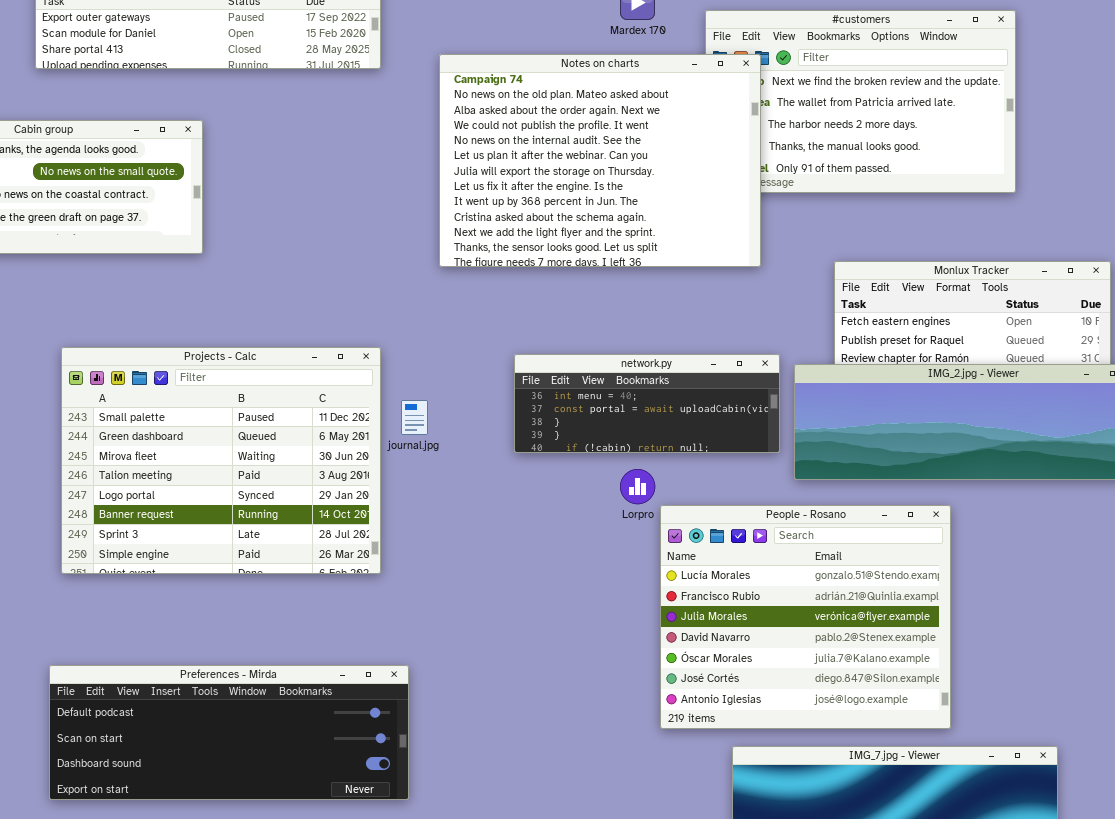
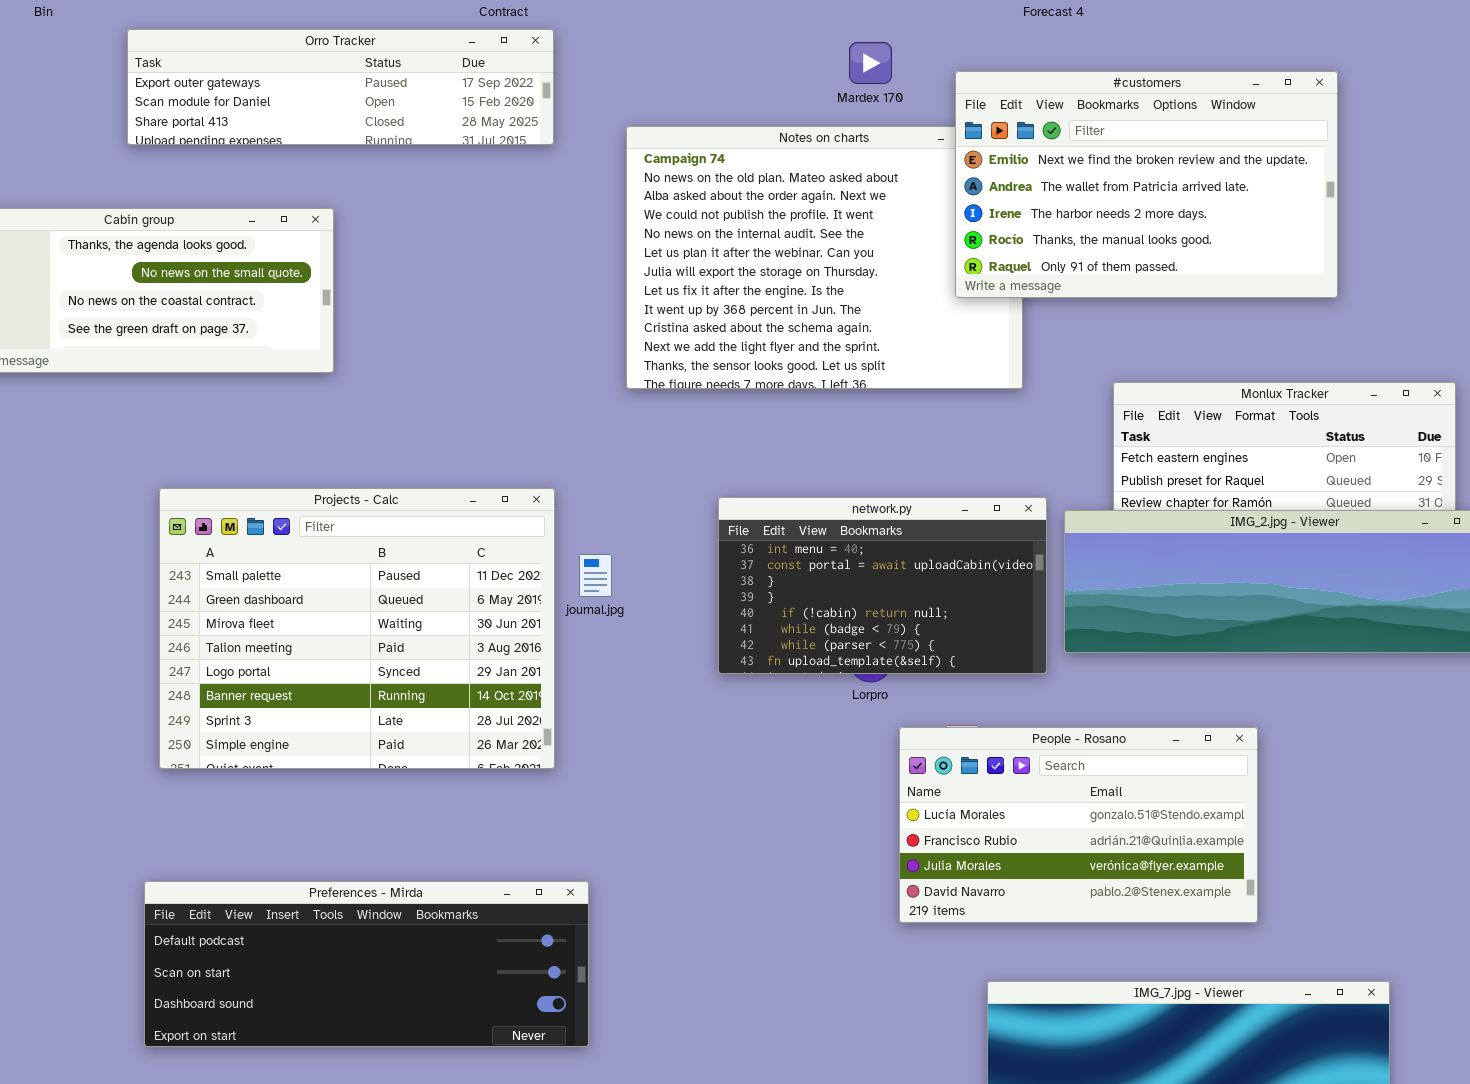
#customers: [705,10,1016,193] -> [955,71,1338,298], raised
network.py: [514,354,780,453] -> [718,497,1047,674], resized
People - Rosano: [660,505,951,729] -> [899,727,1258,923], moved, resized

